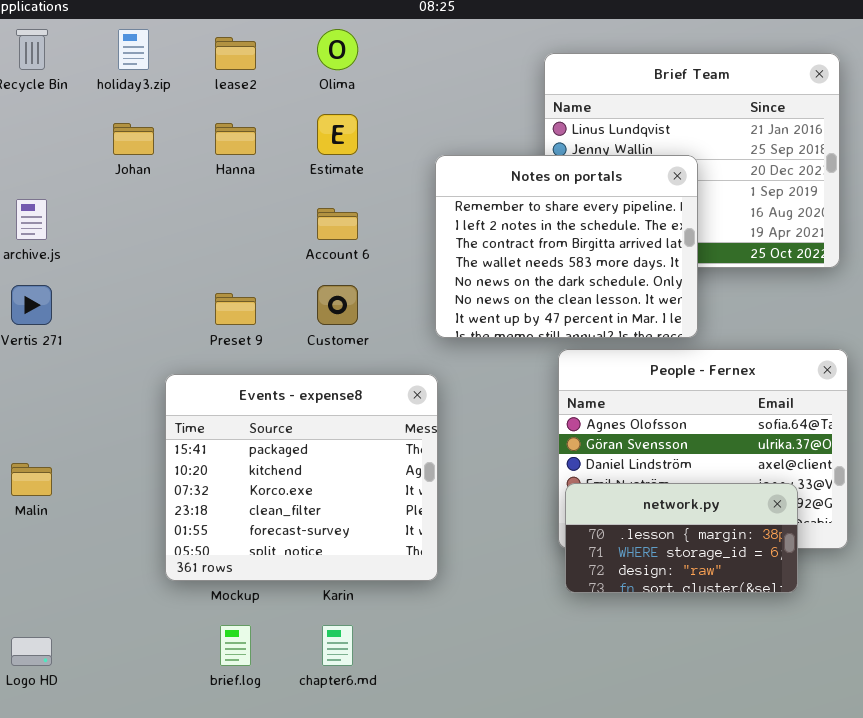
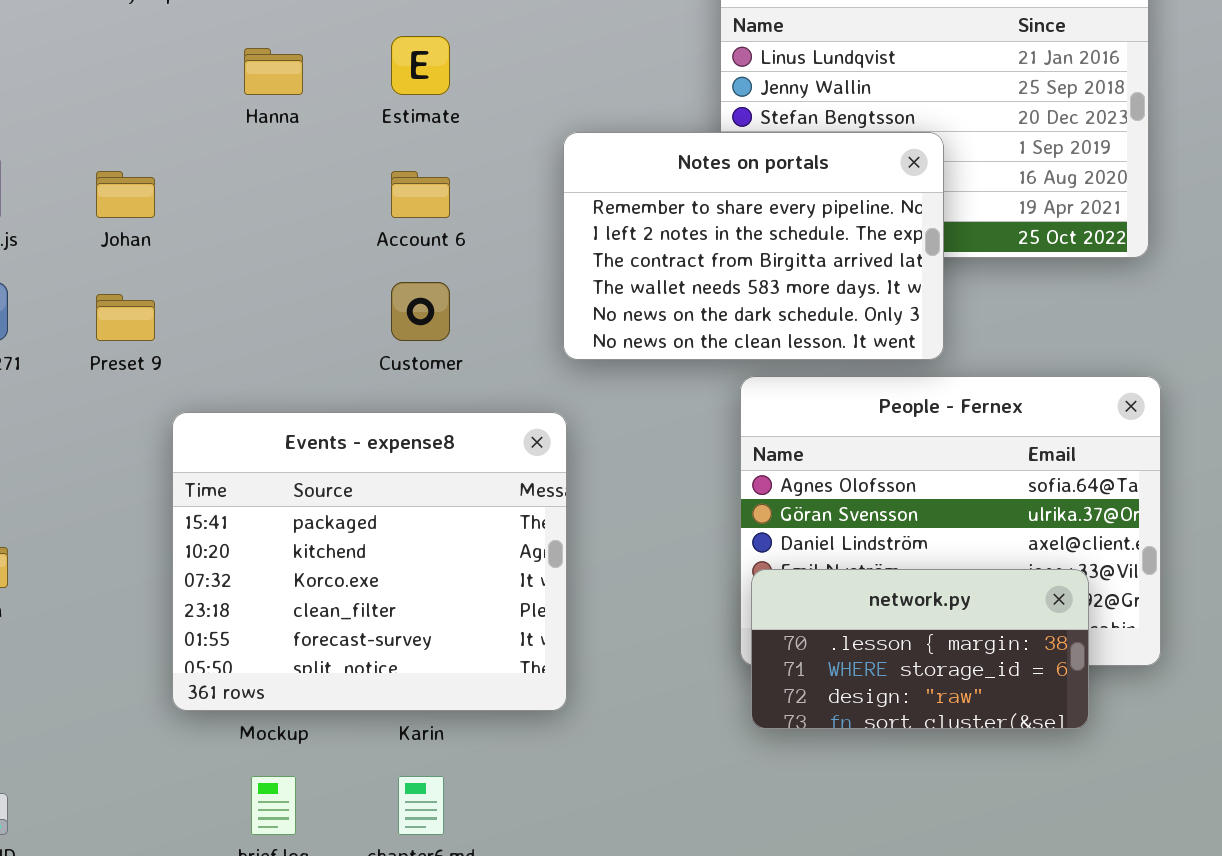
Johan: [113,123,154,155] -> [96,171,155,218], moved
Notes on portals: [435,155,698,338] -> [563,132,944,360], resized
Preset 9: [215,293,256,325] -> [96,294,155,341], moved

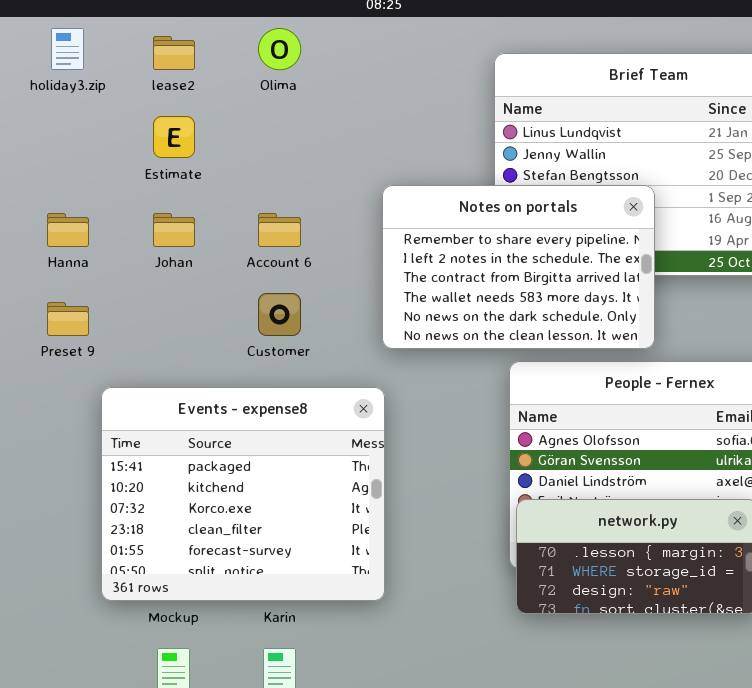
Estimate: [391,36,450,95] -> [153,116,195,158], moved
Hanna: [244,48,303,95] -> [47,213,89,247], moved
Johan: [96,171,155,218] -> [153,213,195,247], moved

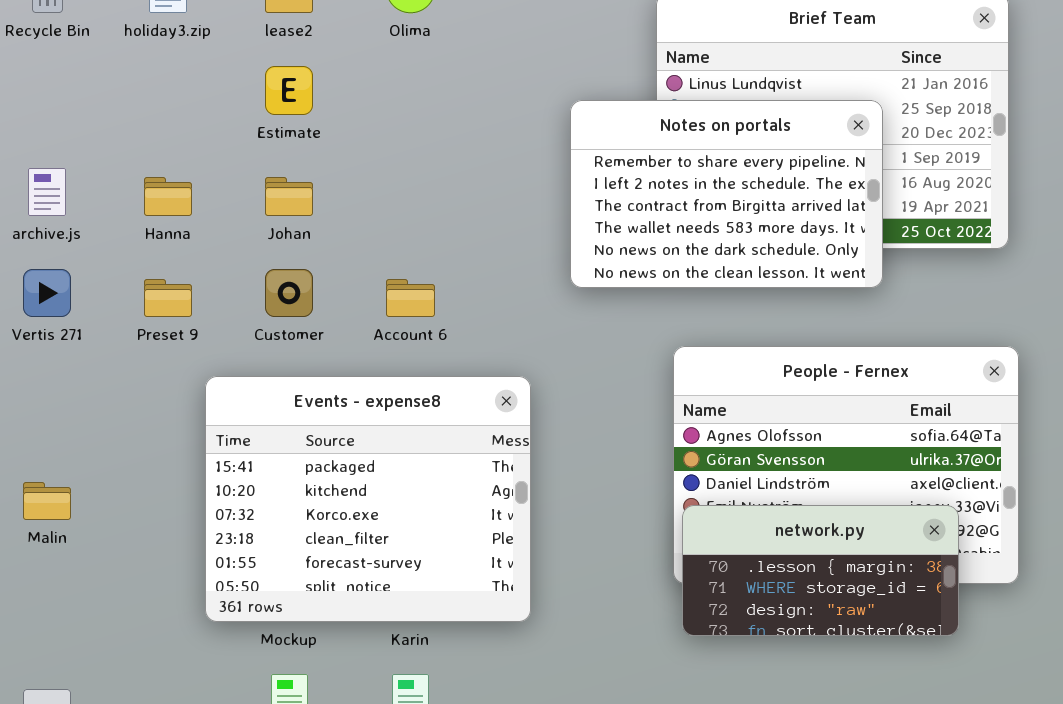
Notes on portals: [382,185,655,349] -> [570,100,883,288], moved
Account 6: [258,213,301,247] -> [386,279,435,317], moved
Customer: [258,293,301,336] -> [265,269,313,317], moved

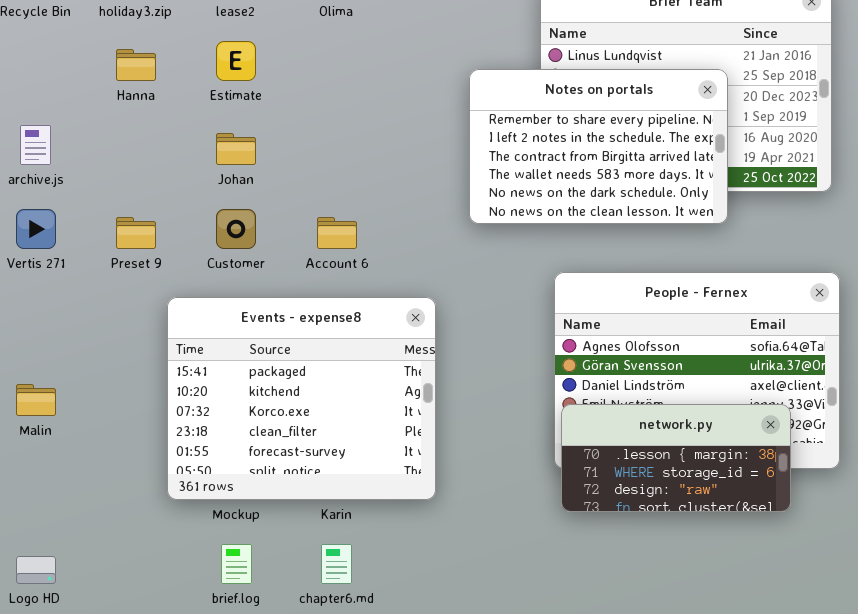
Hanna: [144,177,192,216] -> [116,49,156,81], moved

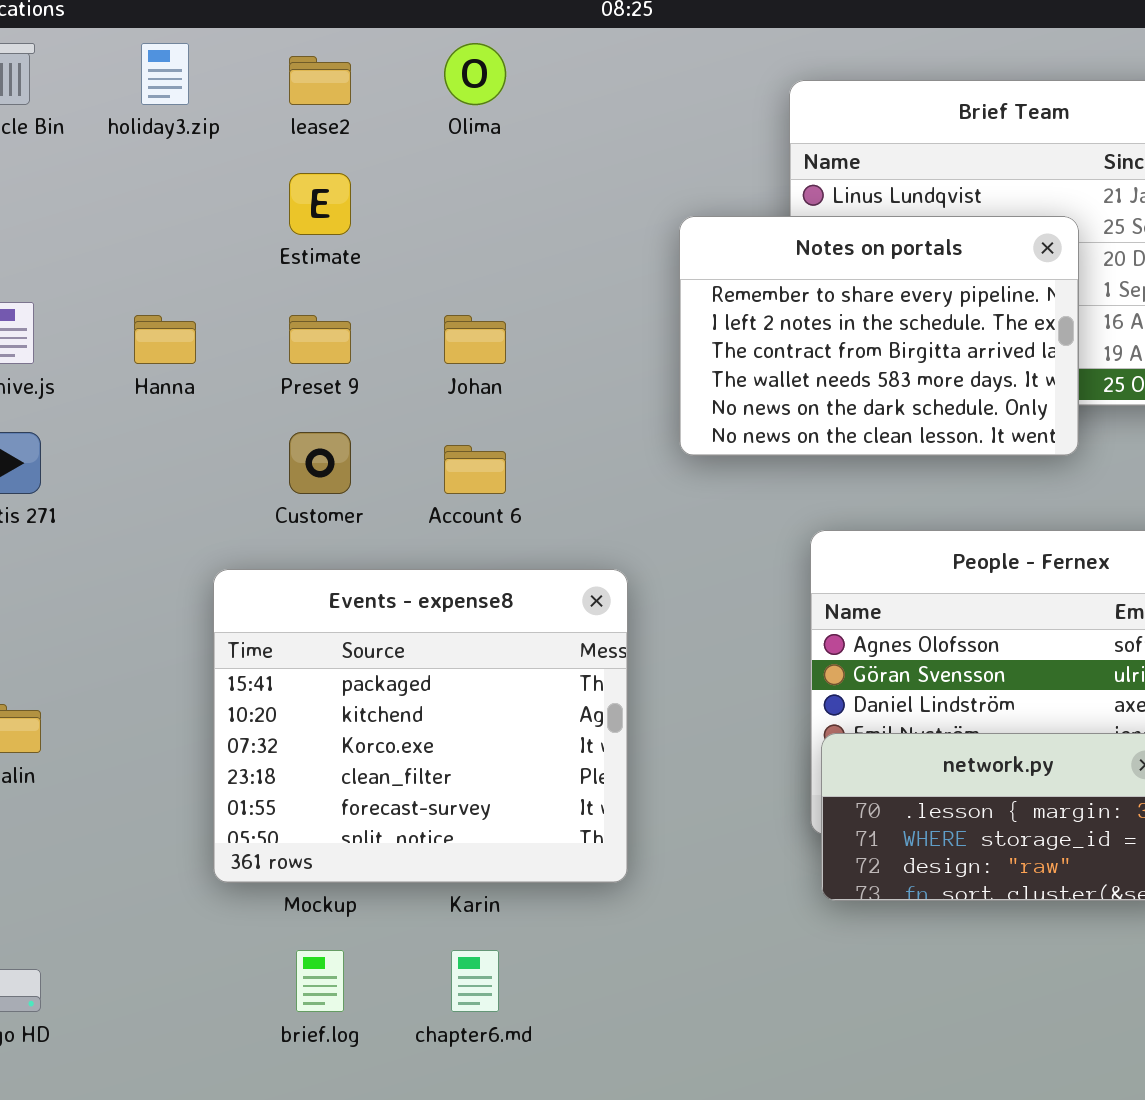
Hanna: [116,49,156,81] -> [134,315,196,364], moved
Johan: [216,133,256,165] -> [444,315,506,364], moved
Preset 9: [116,217,156,249] -> [289,315,351,364], moved

